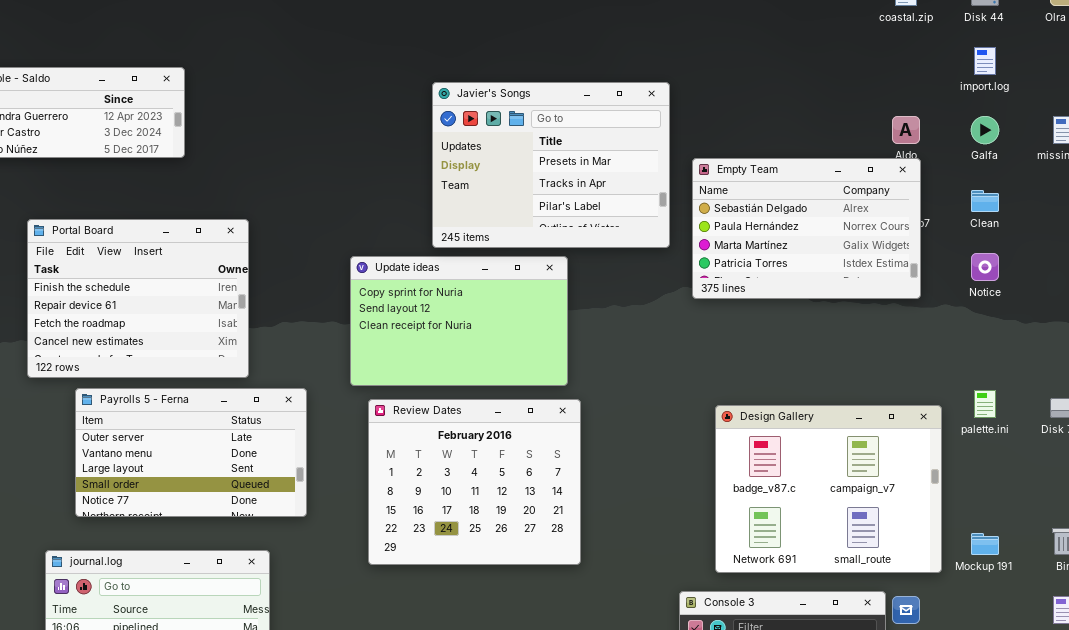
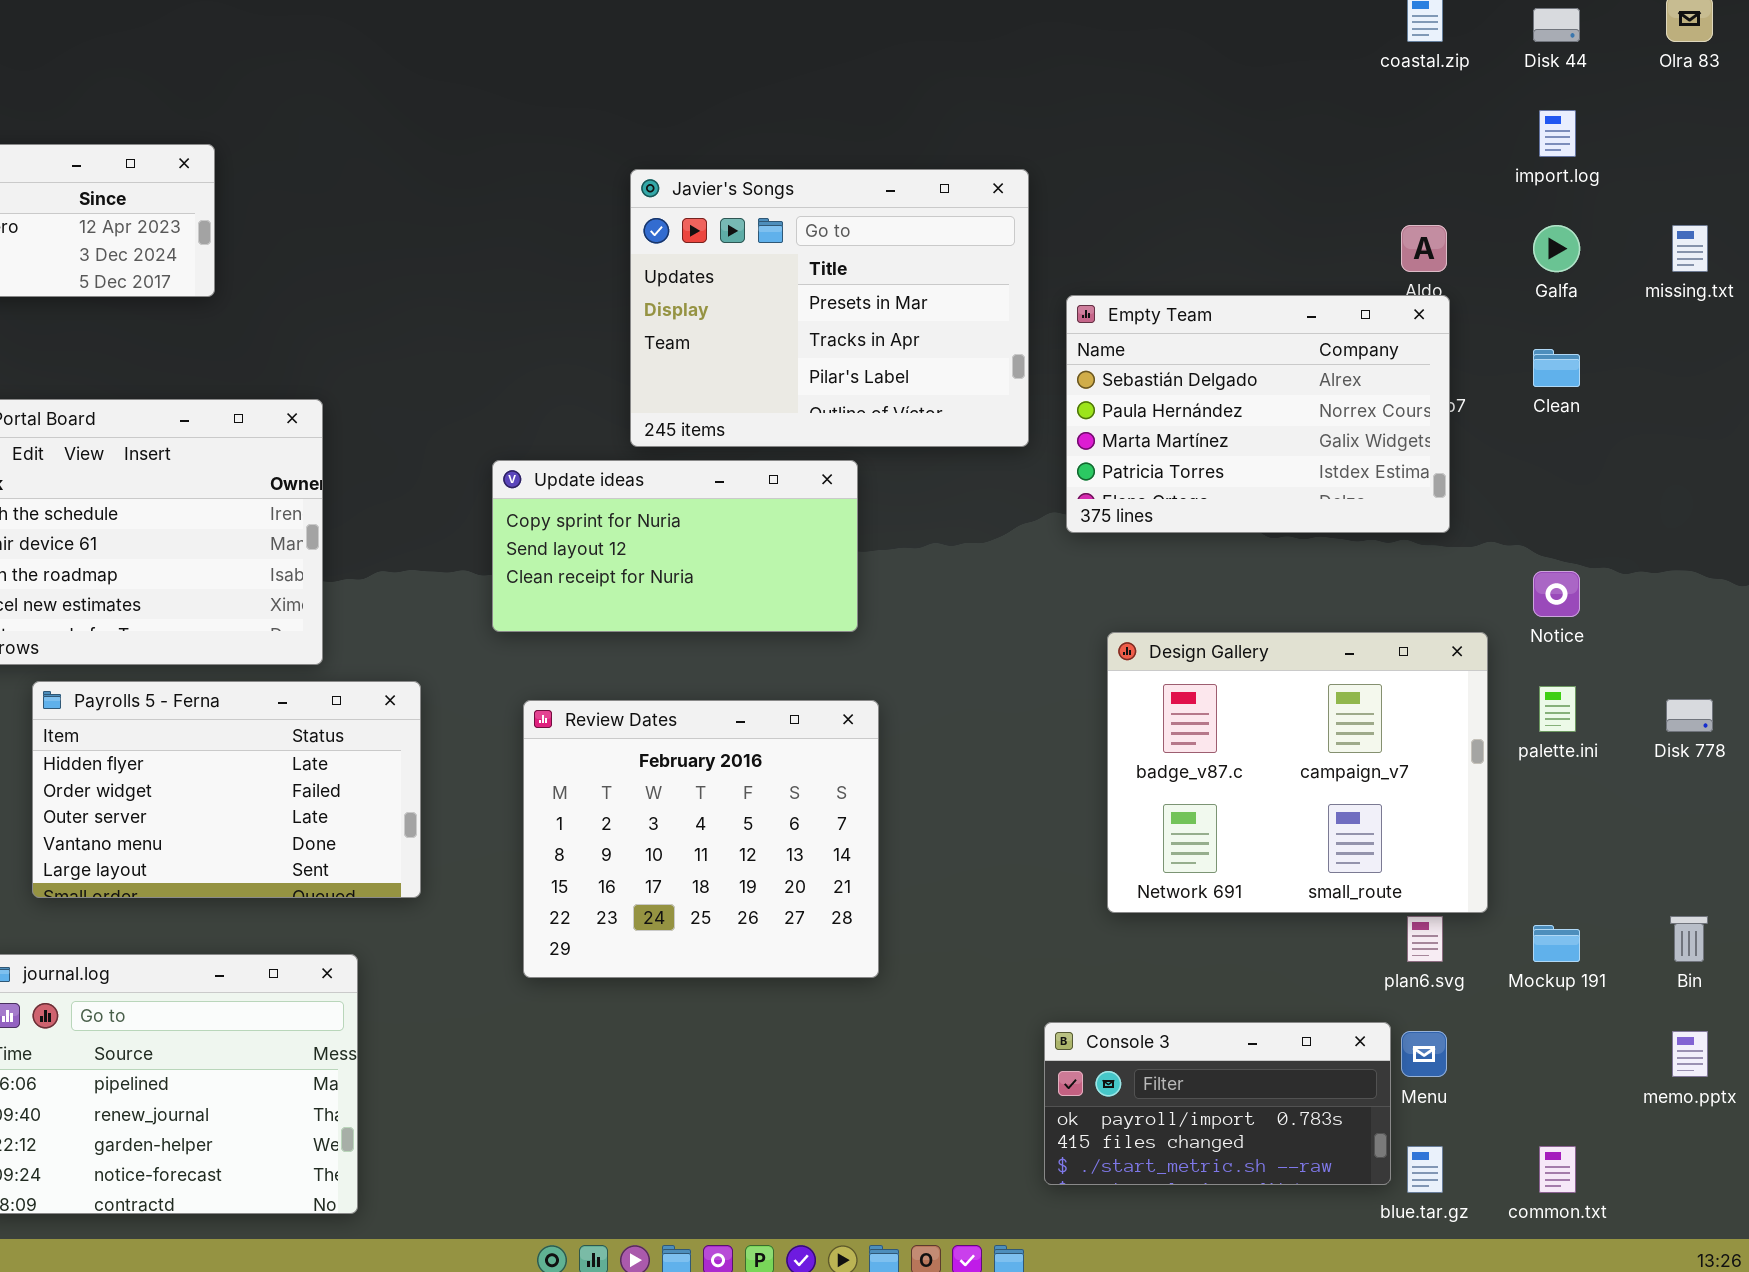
Notice: [971,253,999,281] -> [1533,571,1580,617], moved
Update ideas: [350,256,568,386] -> [492,460,858,632], resized
Payrolls 5 - Ferna: [75,388,307,517] -> [32,681,421,898], scrolled up 2 rows
Design Gallery: [715,405,942,573] -> [1107,632,1488,913], moved

